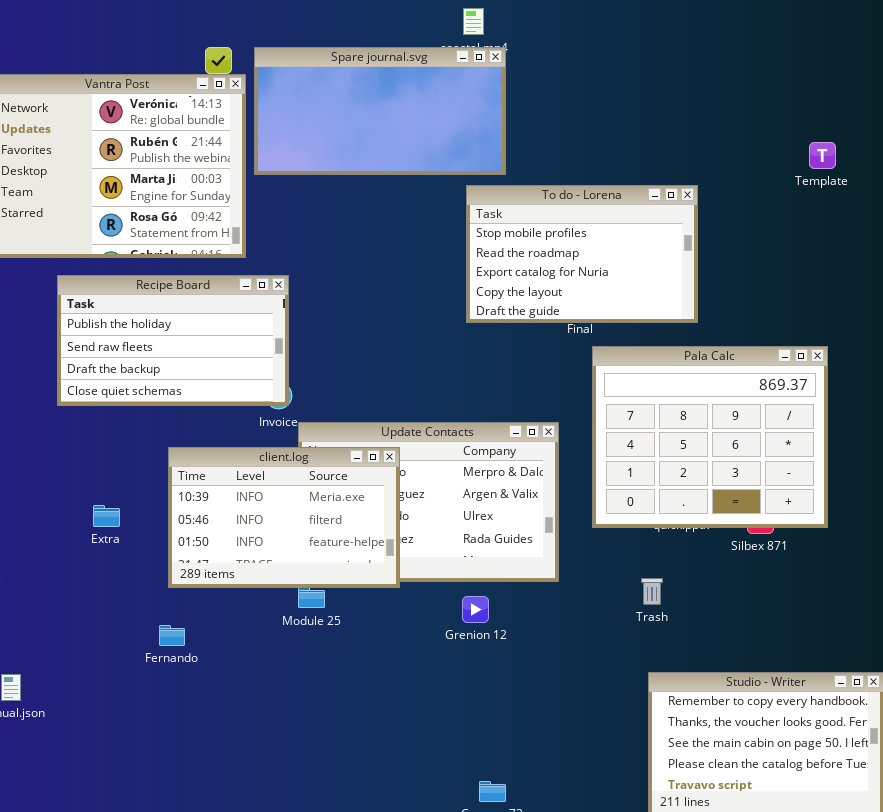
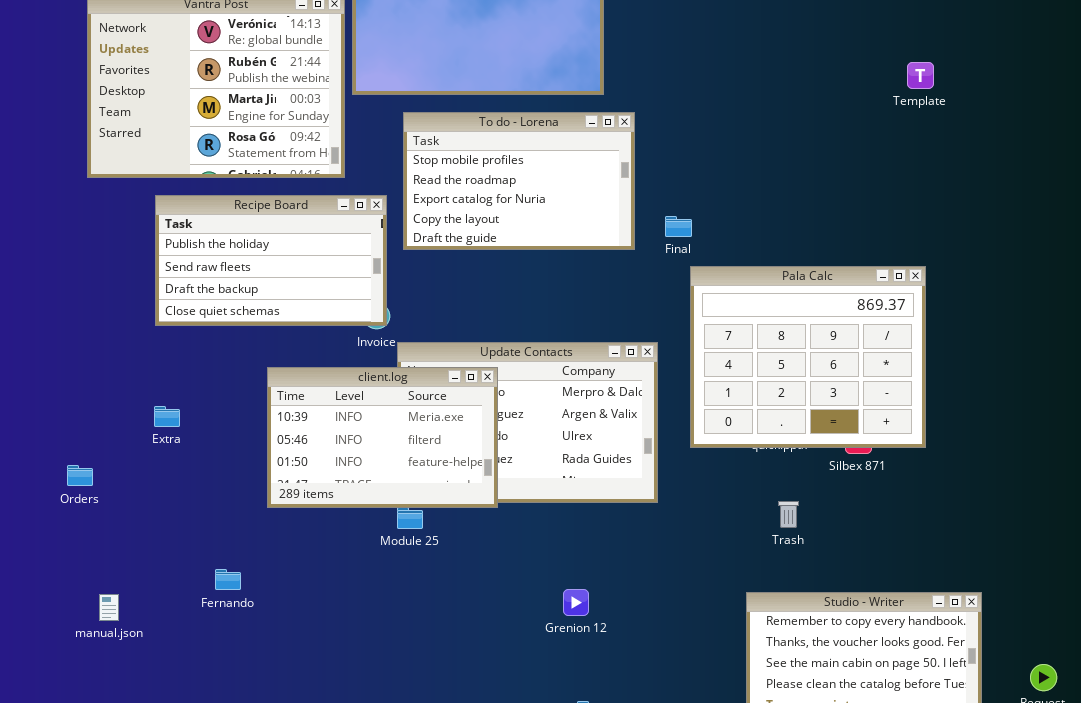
To do - Lorena: [466,185,698,323] -> [403,112,635,250], moved
Extra: [93,505,120,527] -> [154,406,180,427], moved
Trash: [641,578,663,605] -> [778,501,799,528], moved
Grenion 12: [462,596,489,623] -> [563,589,589,616], moved
Fernando: [159,625,185,646] -> [215,569,241,590], moved

